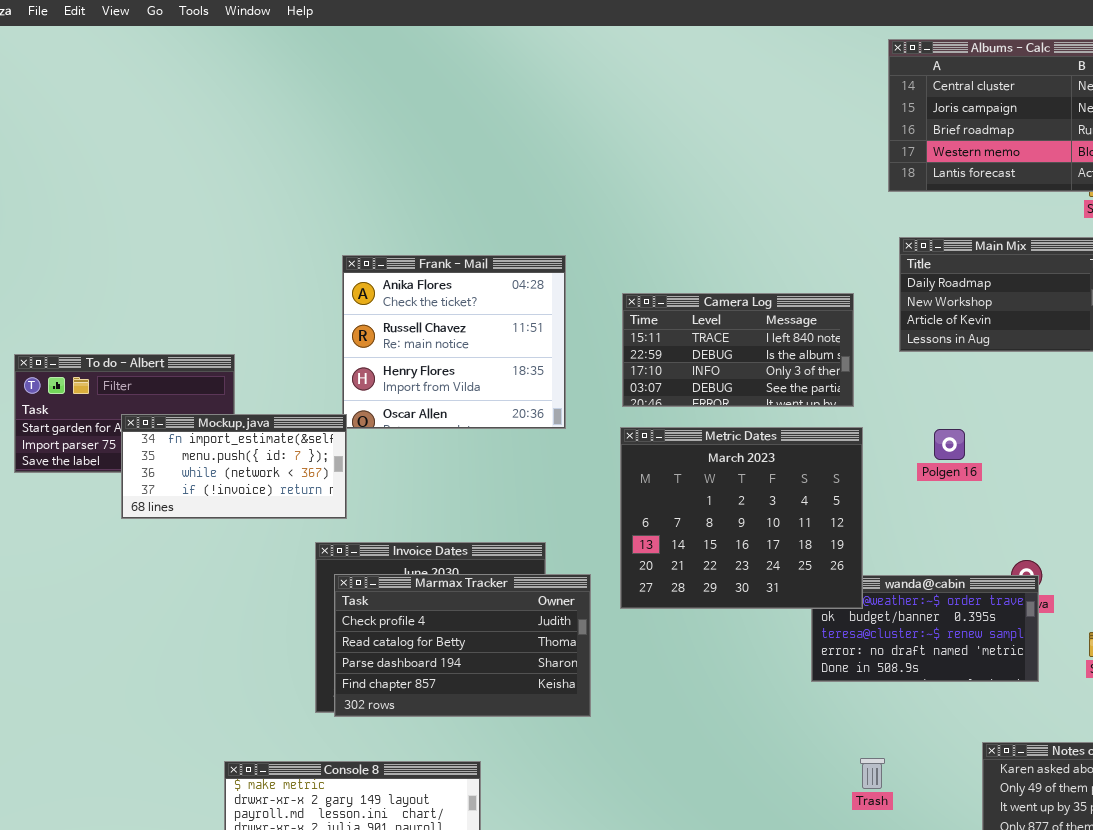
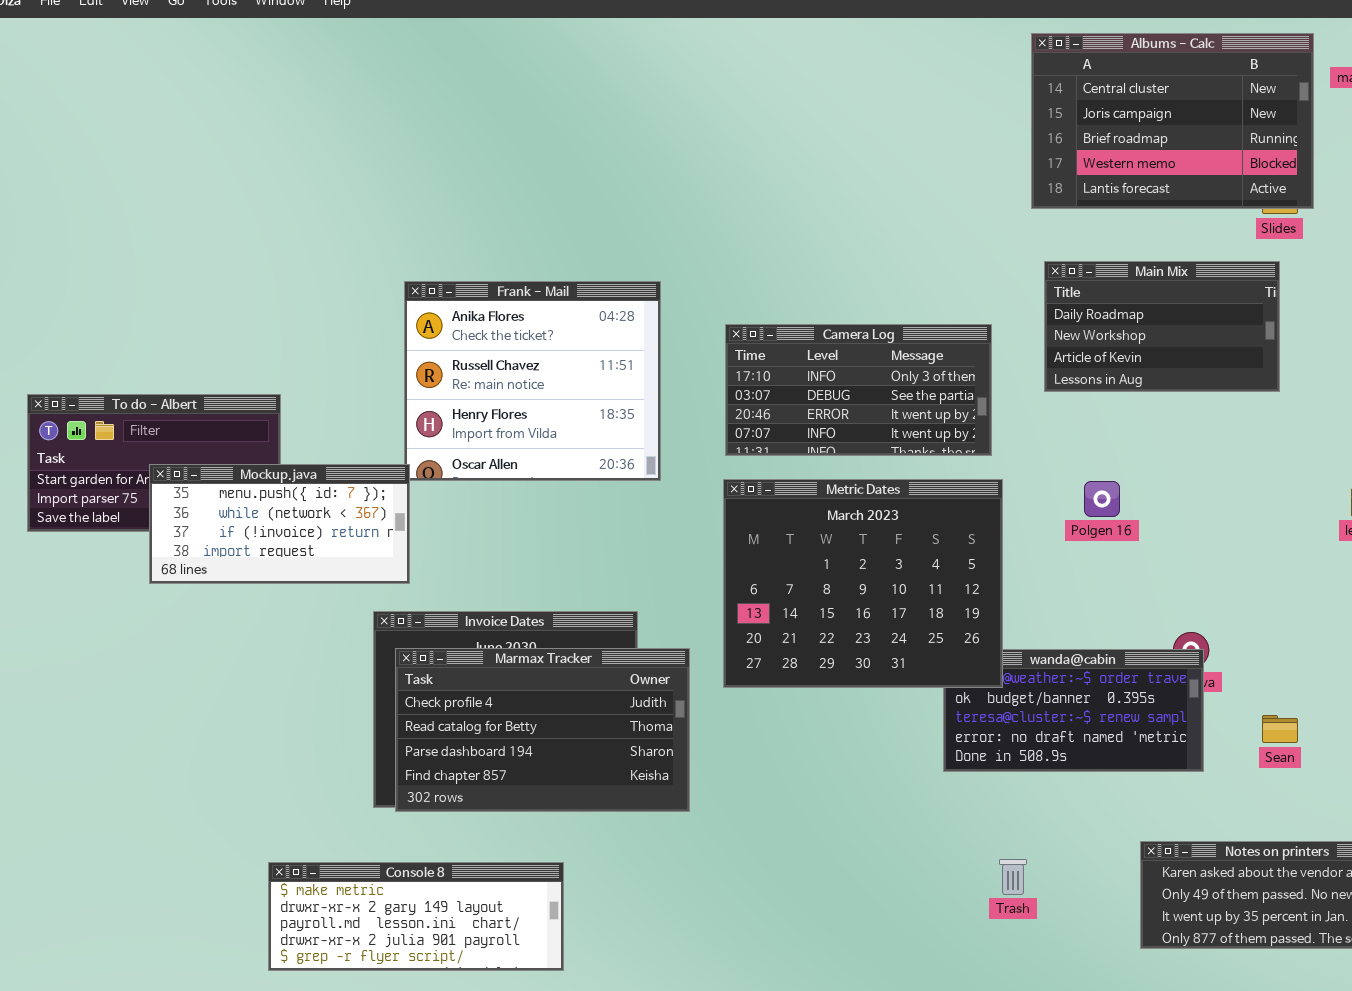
Camera Log: [622,293,854,407] -> [725,324,992,456], scrolled down 2 rows
Mockup.java: [121,414,347,519] -> [149,464,410,584], scrolled down 1 row

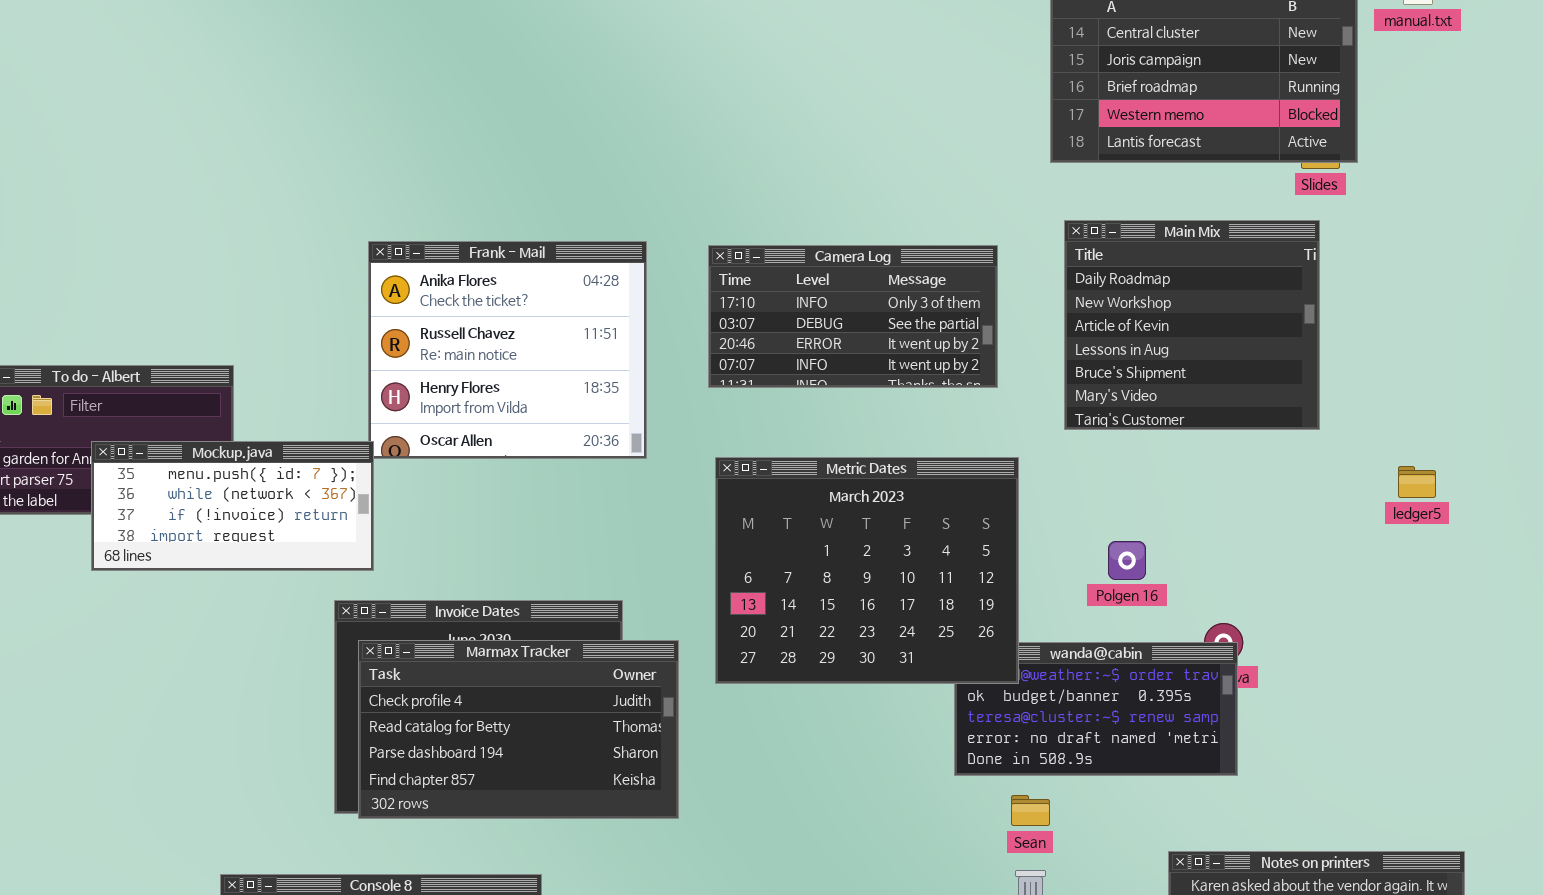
Main Mix: [1044,261,1280,392] -> [1064,220,1320,430], resized
Camera Log: [725,324,992,456] -> [708,245,998,388], moved
Polgen 16: [1084,481,1120,517] -> [1108,541,1146,580], moved
Sean: [1262,715,1298,743] -> [1011,795,1050,826], moved

